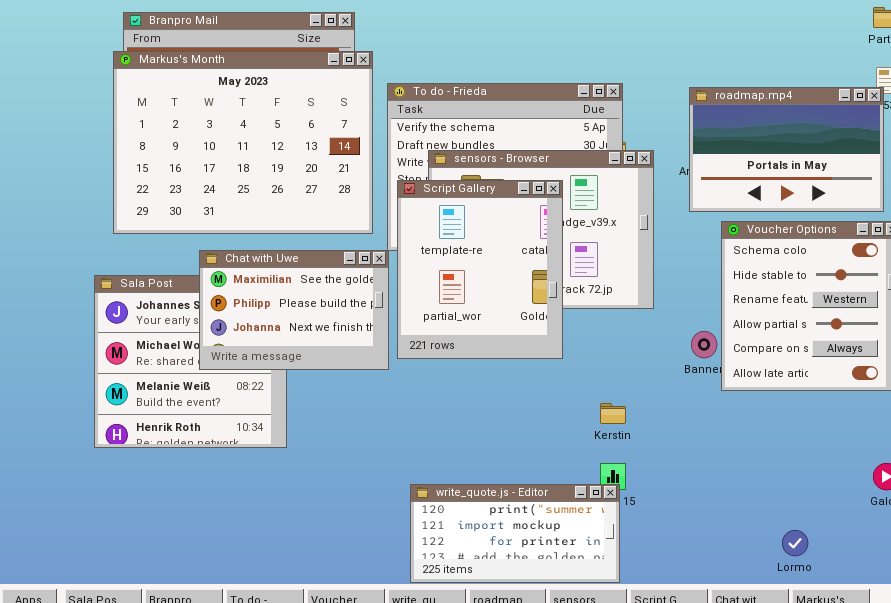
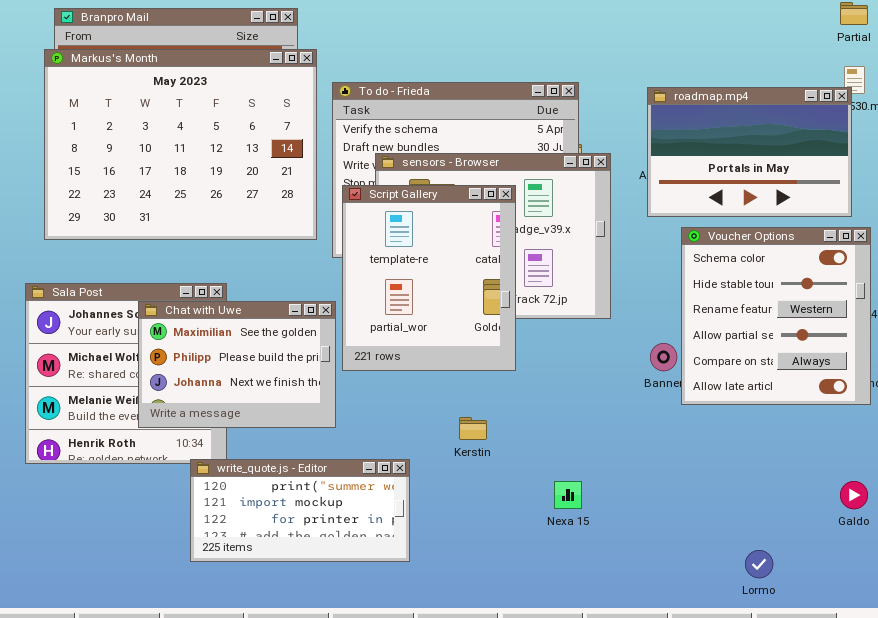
Chat with Uwe: [199,250,389,370] -> [138,301,336,428], moved
Kerstin: [600,403,626,424] -> [459,417,487,440], moved
write_quote.js - Editor: [410,484,620,583] -> [190,459,410,562], moved

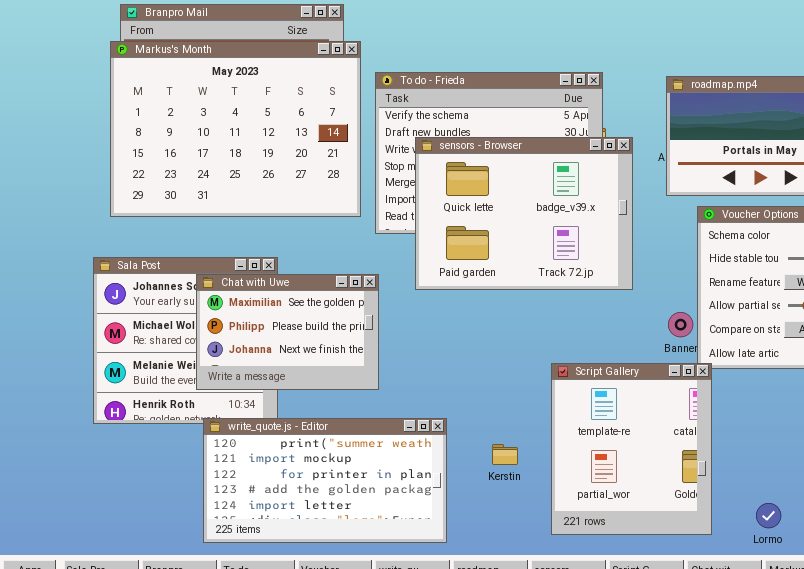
Script Gallery: [342,185,516,371] -> [551,363,712,535], moved
Kerstin: [459,417,487,440] -> [492,444,518,465], moved
write_quote.js - Editor: [190,459,410,562] -> [203,418,447,543], resized

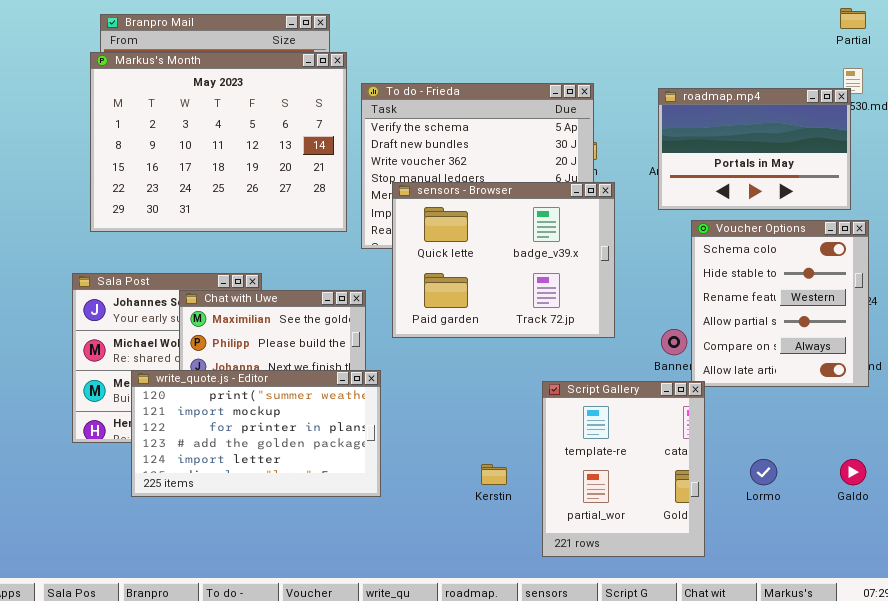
sensors - Browser: [415,137,633,290] -> [392,182,615,338], moved
write_quote.js - Editor: [203,418,447,543] -> [131,370,381,497], moved
Lormo: [756,503,781,528] -> [750,459,777,485], moved

